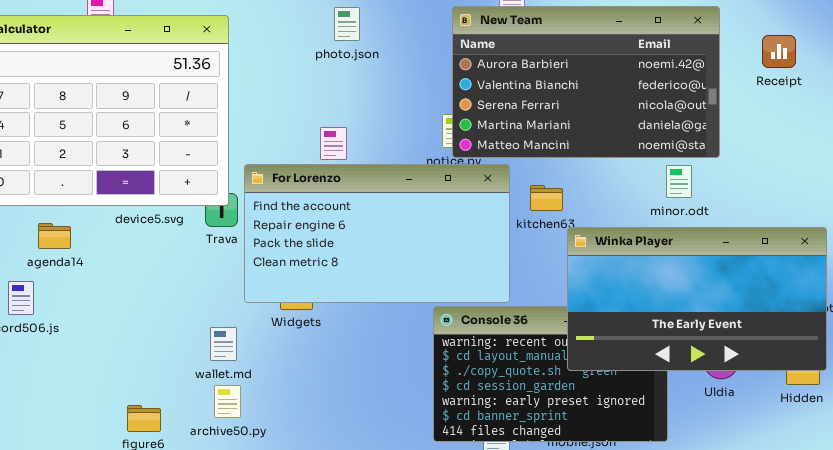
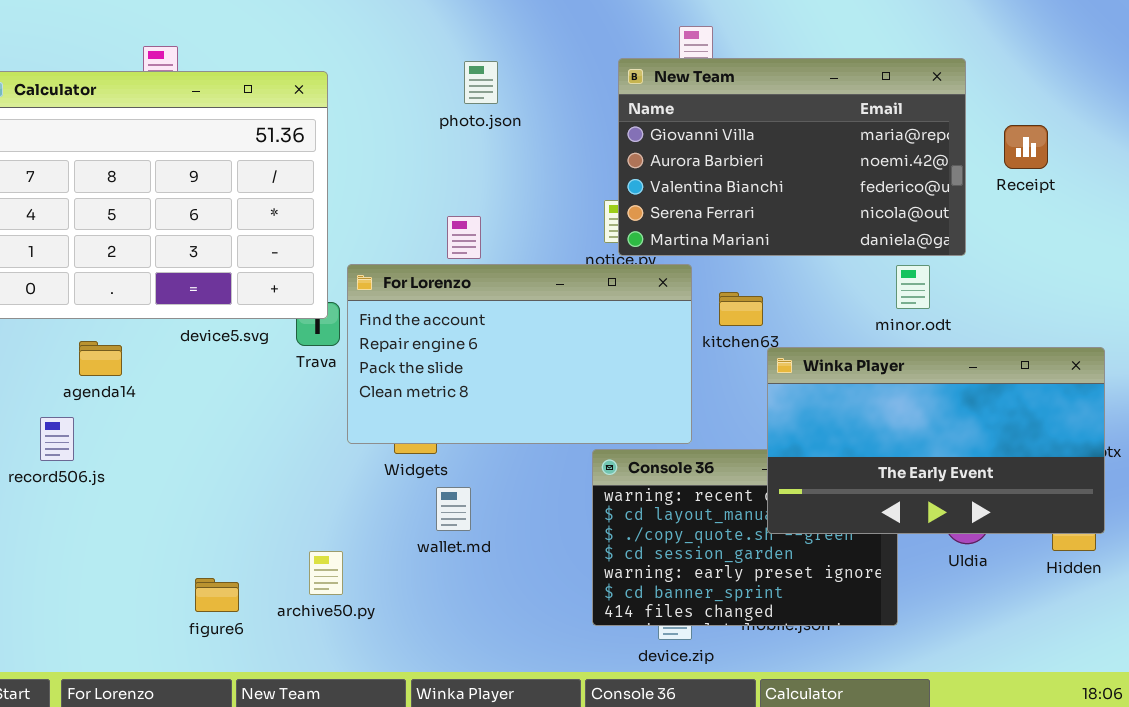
New Team: [452,6,720,158] -> [618,58,966,256], scrolled up 1 row
Receipt: [762,35,796,68] -> [1004,125,1048,169], moved
wallet.md: [210,327,237,361] -> [436,487,471,531], moved

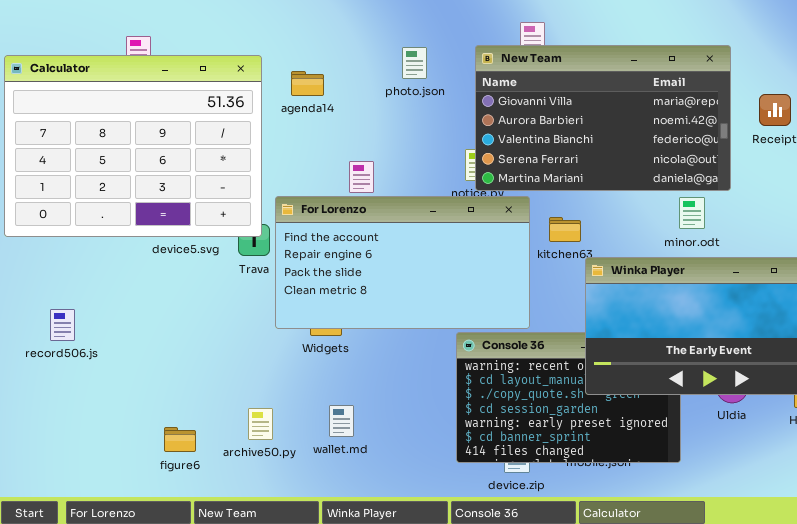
photo.json: [464,61,498,104] -> [402,47,427,79], moved
agenda14: [79,341,122,376] -> [291,71,324,96], moved
wallet.md: [436,487,471,531] -> [329,405,354,437], moved

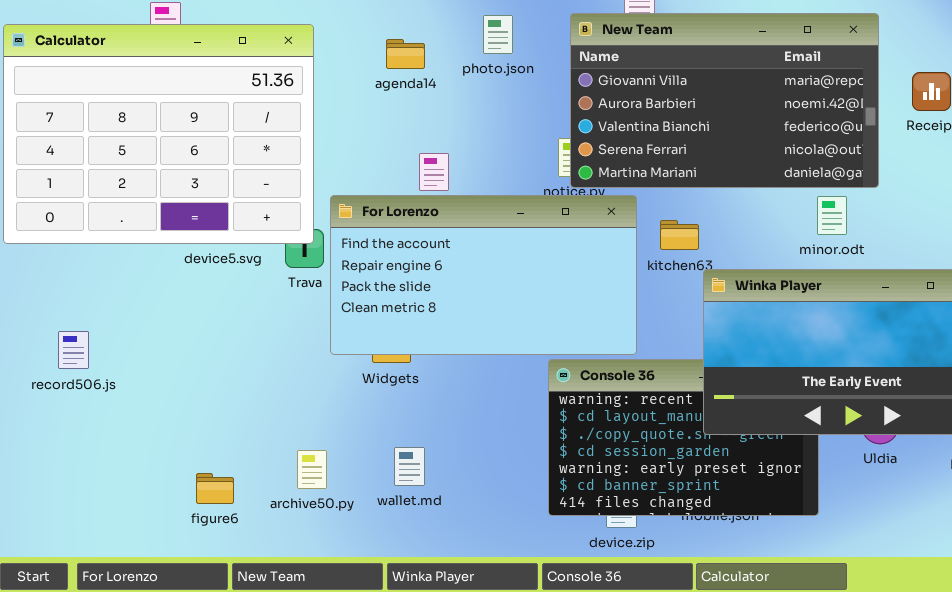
agenda14: [291,71,324,96] -> [386,39,425,69], moved

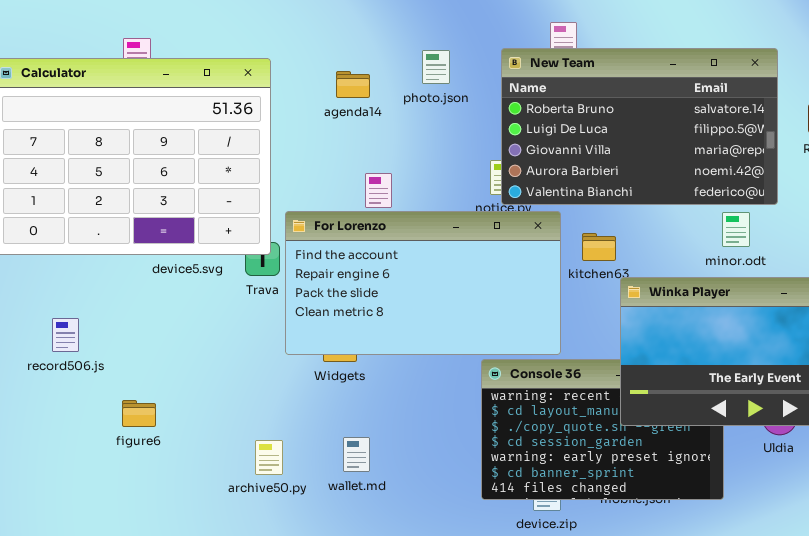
New Team: [570,13,879,188] -> [501,48,778,205], scrolled up 2 rows
record506.js: [58,331,89,369] -> [52,318,79,352], moved
figure6: [196,473,234,504] -> [122,400,156,427], moved

